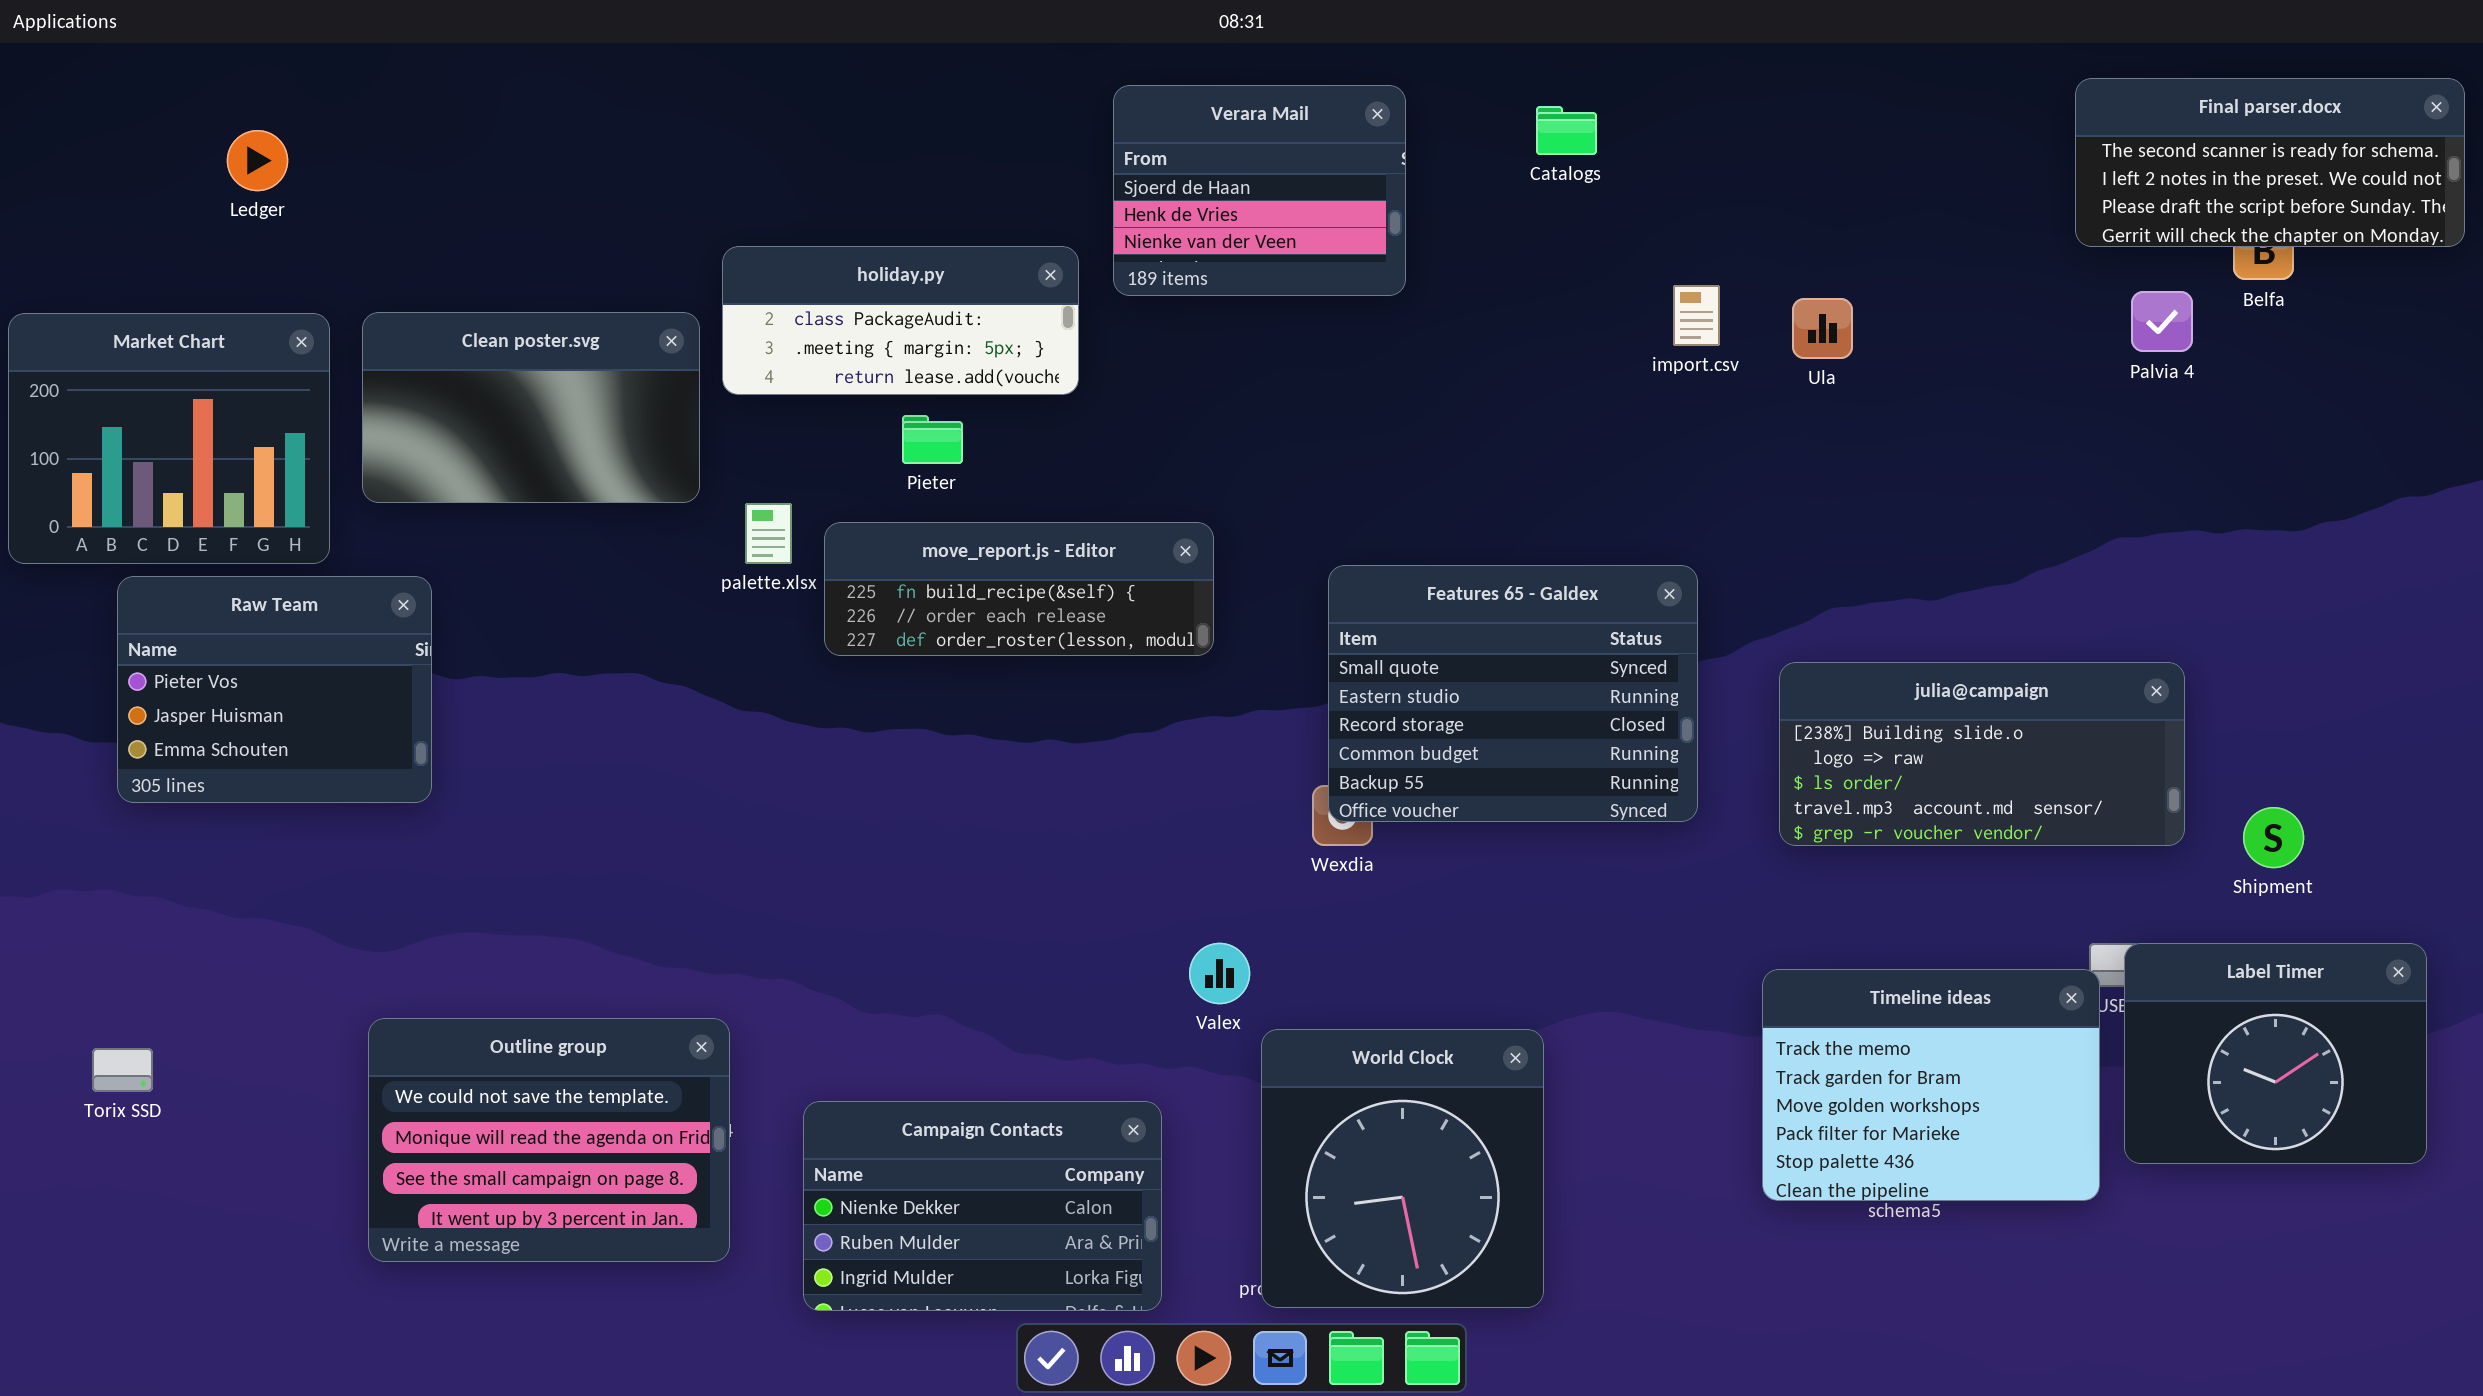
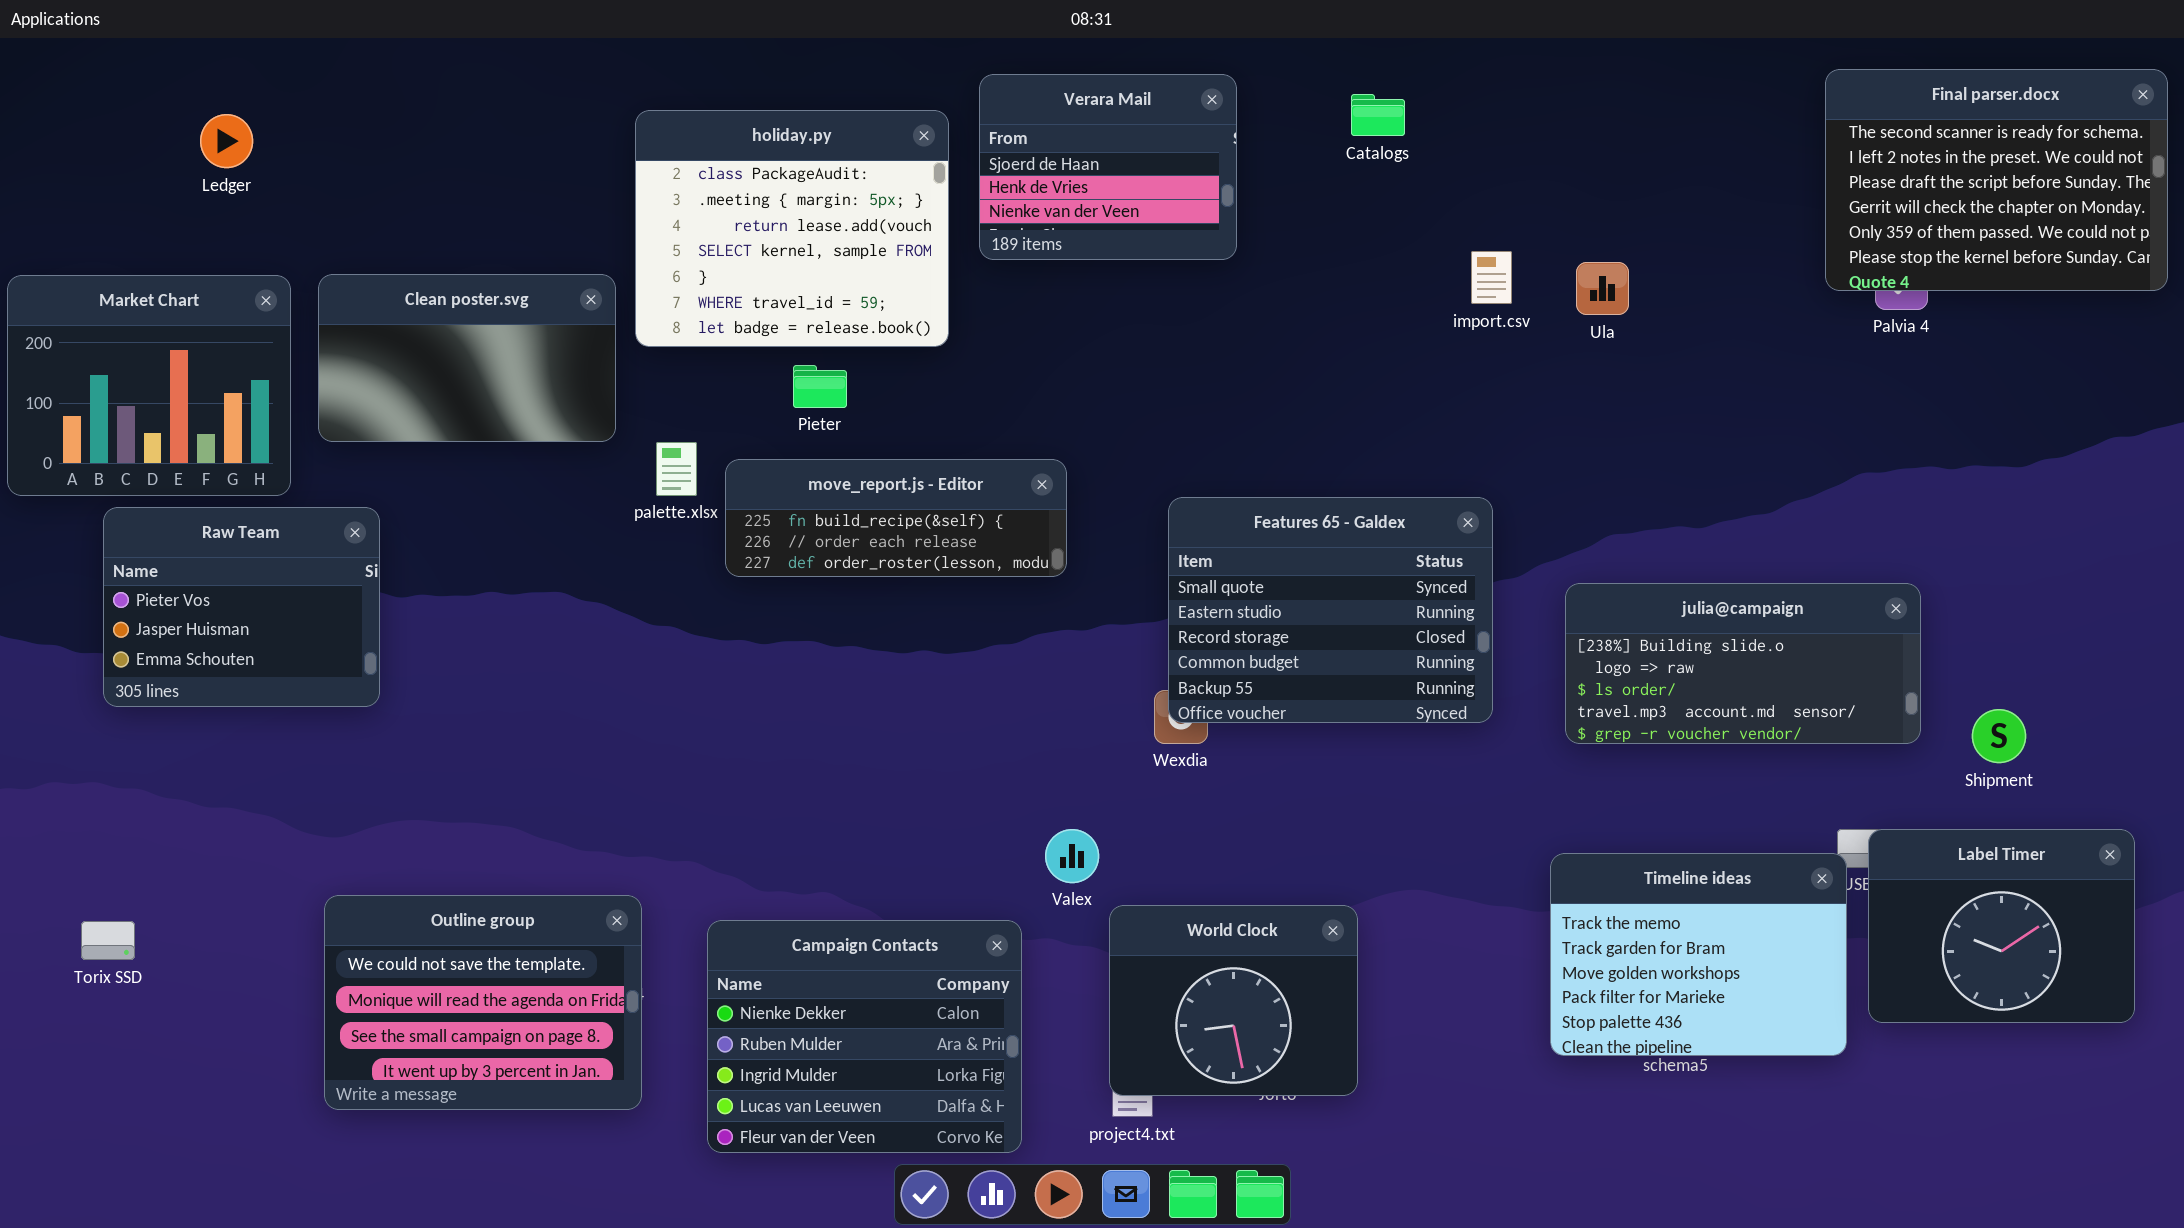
Final parser.docx: [2075,78,2465,247] -> [1825,69,2168,291], resized
holiday.py: [722,246,1079,395] -> [635,110,949,347], resized
World Clock: [1261,1029,1544,1308] -> [1109,905,1358,1096], resized
Campaign Contacts: [803,1101,1162,1311] -> [707,920,1022,1153], resized

